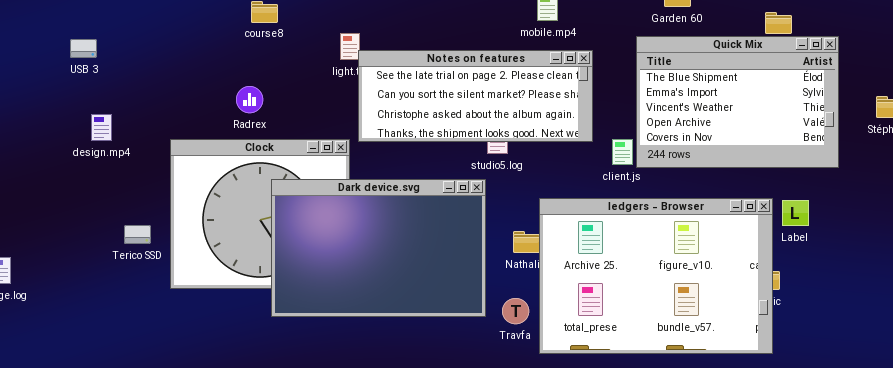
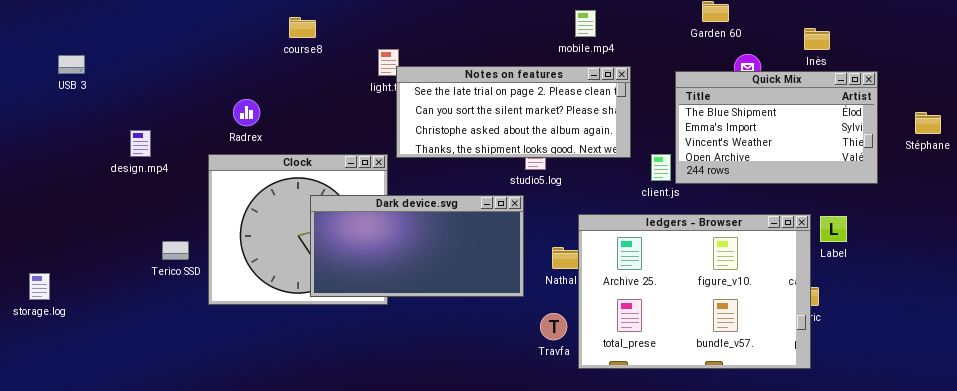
Quick Mix: [636,36,839,168] -> [675,71,878,184], resized
USB 3: [70,39,97,58] -> [58,55,85,74], moved
Radrex: [236,86,263,113] -> [233,99,260,126], moved
Dark device.svg: [271,179,486,317] -> [310,195,524,297], resized

